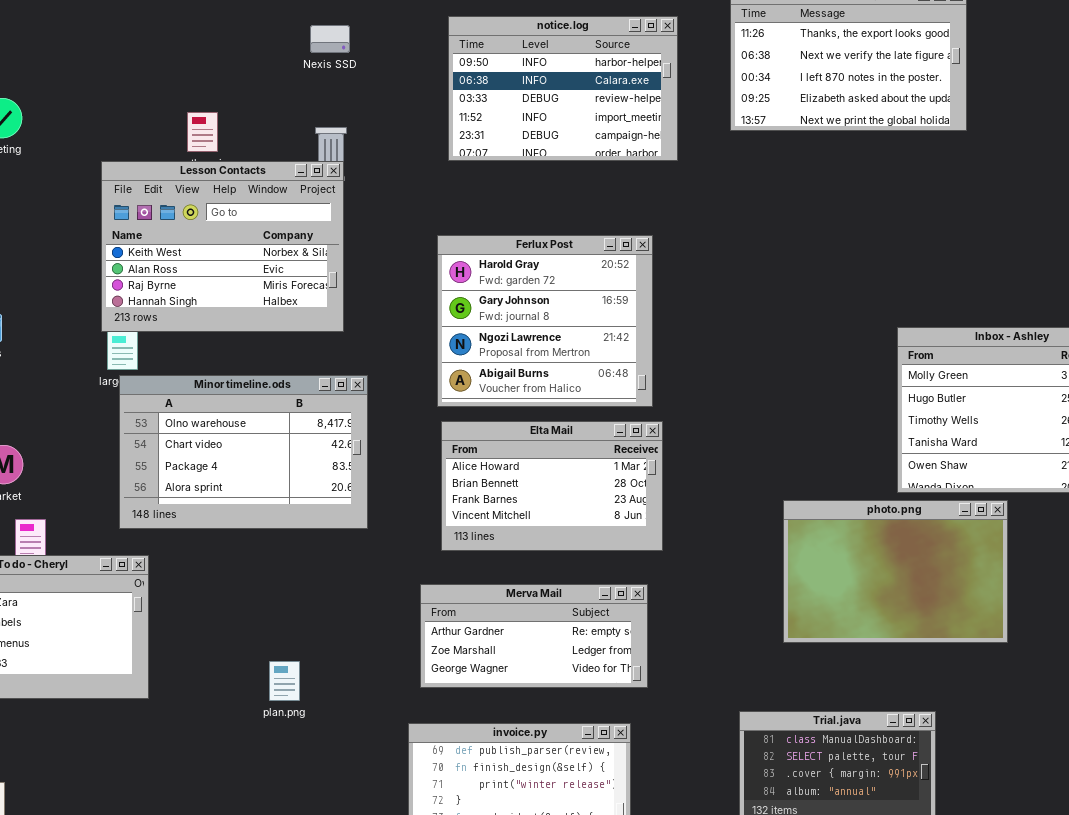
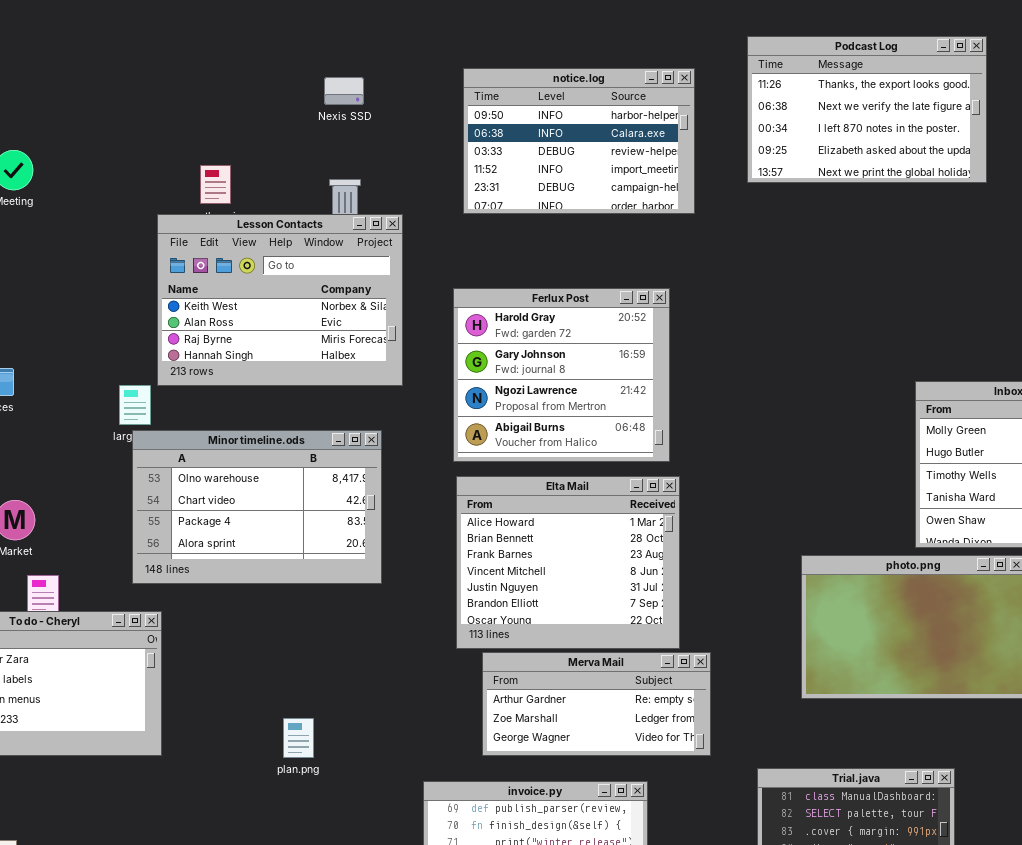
Lesson Contacts: [101,161,344,332] -> [157,214,403,386], moved
Elta Mail: [441,421,663,551] -> [456,476,680,649], resized
Merva Mail: [420,584,648,688] -> [482,652,711,756], moved

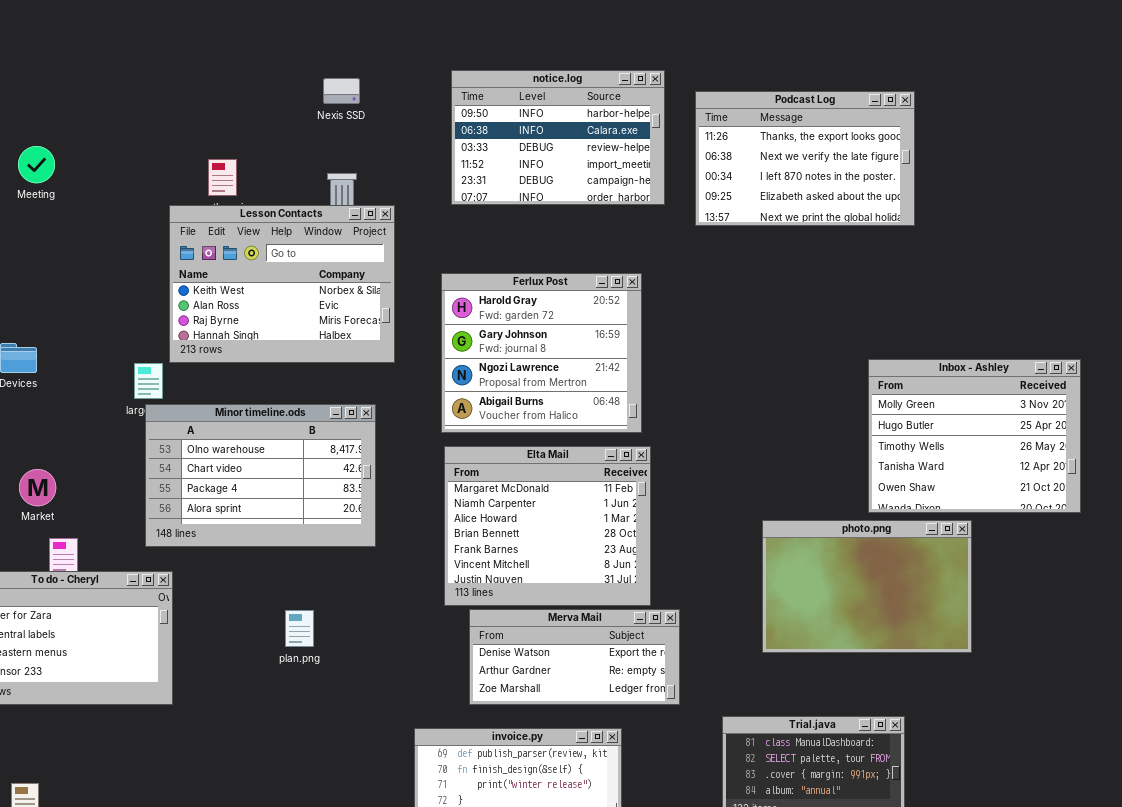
Podcast Log: [747,36,987,183] -> [695,91,915,226], moved
Elta Mail: [456,476,680,649] -> [444,446,651,606], scrolled up 2 rows
Merva Mail: [482,652,711,756] -> [469,609,680,705], scrolled up 1 row
plan.png: [283,718,314,758] -> [285,610,314,647], moved

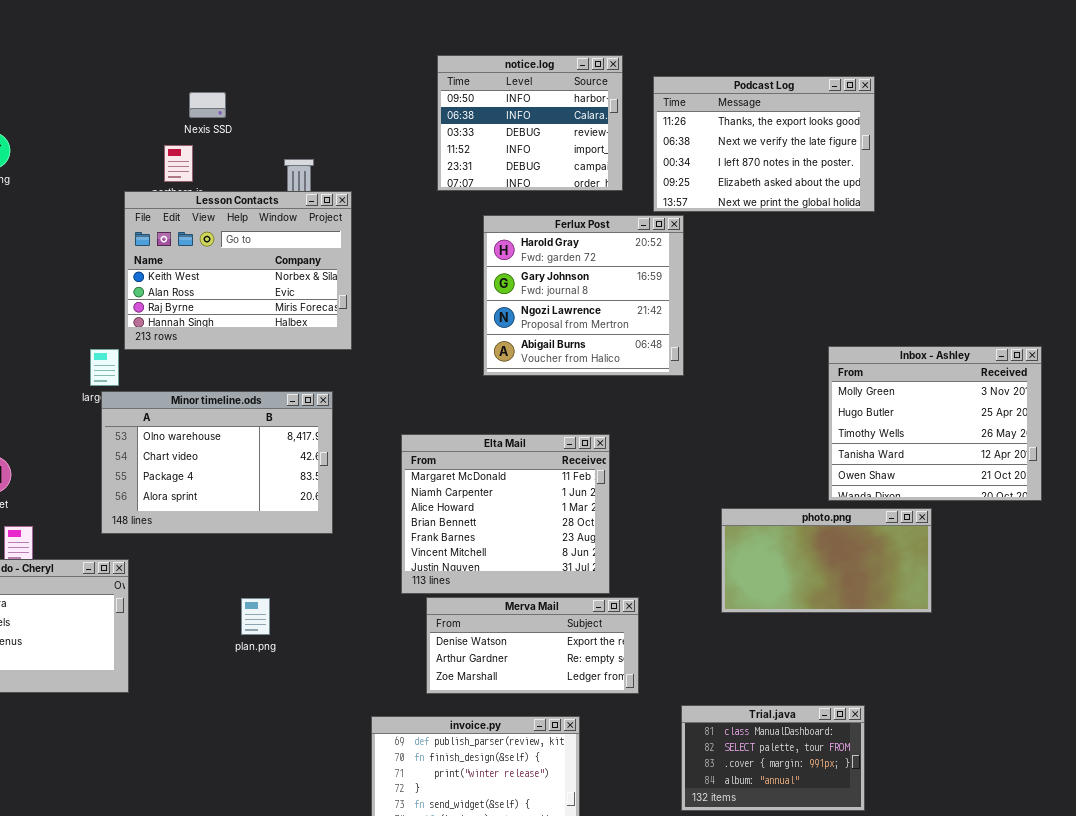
notice.log: [451,70,665,205] -> [437,55,623,191], resized
Nexis SSD: [323,78,360,104] -> [189,92,226,118], moved
Ferlux Post: [441,273,642,433] -> [483,215,684,376], moved
photo.png: [762,520,972,653] -> [721,508,932,613], resized

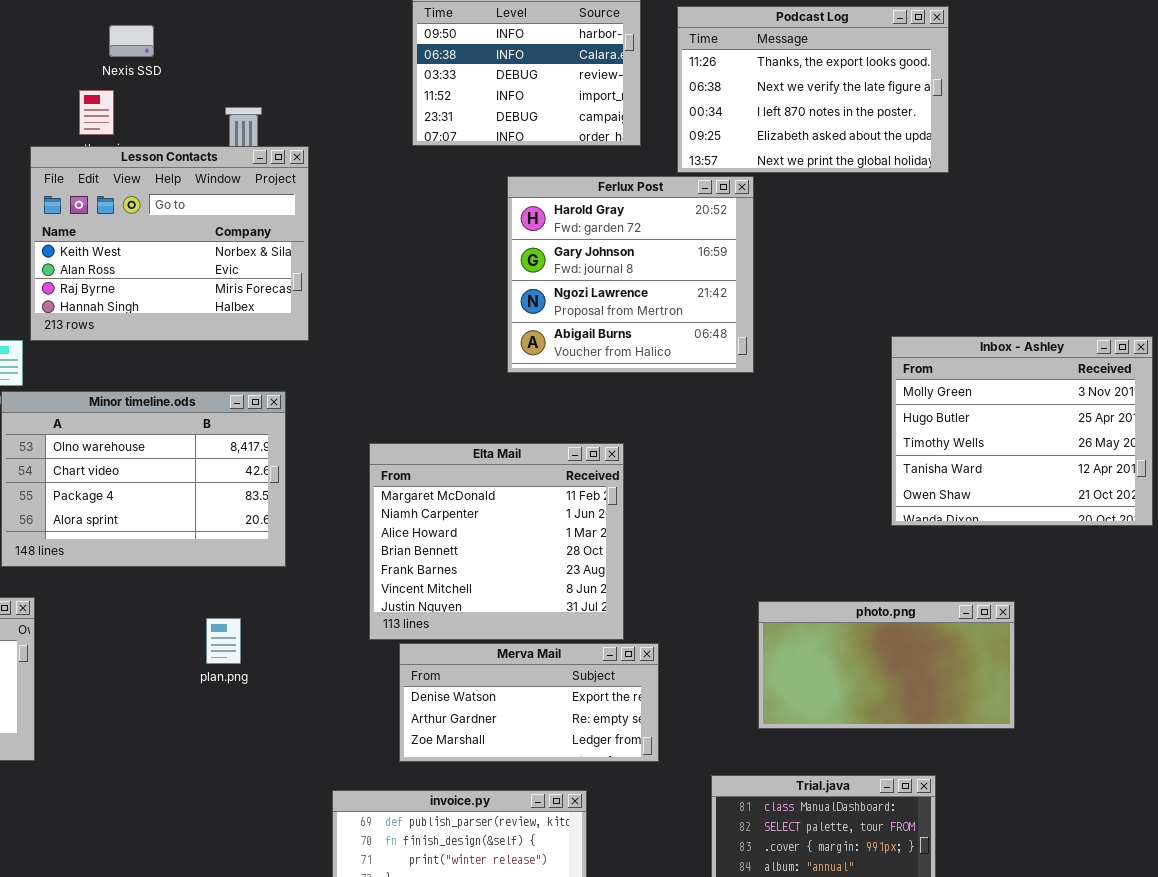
Ferlux Post: [483,215,684,376] -> [507,176,754,373], moved
photo.png: [721,508,932,613] -> [758,601,1015,729], moved
plan.png: [241,598,270,635] -> [206,618,241,664], moved

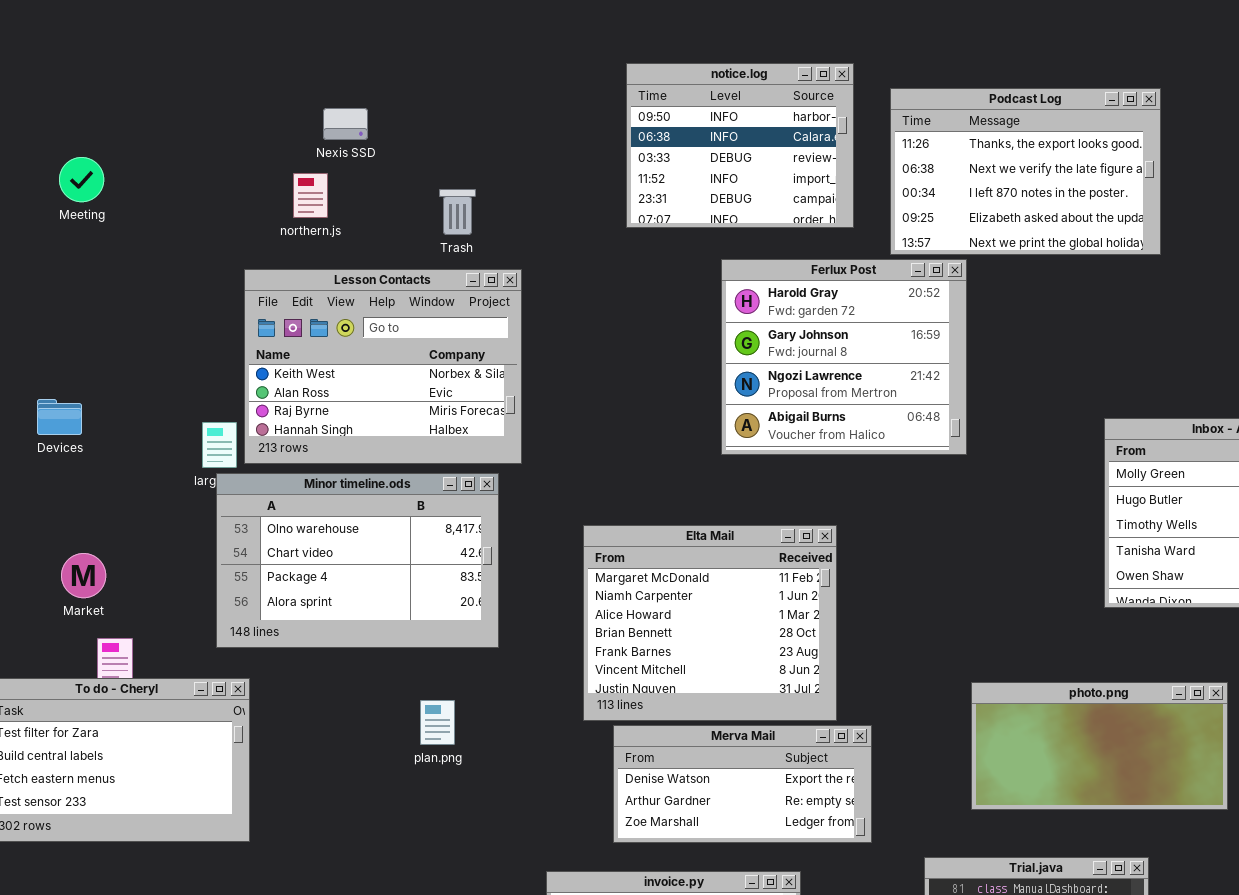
Lesson Contacts: [30,146,309,341] -> [244,269,522,464], moved

